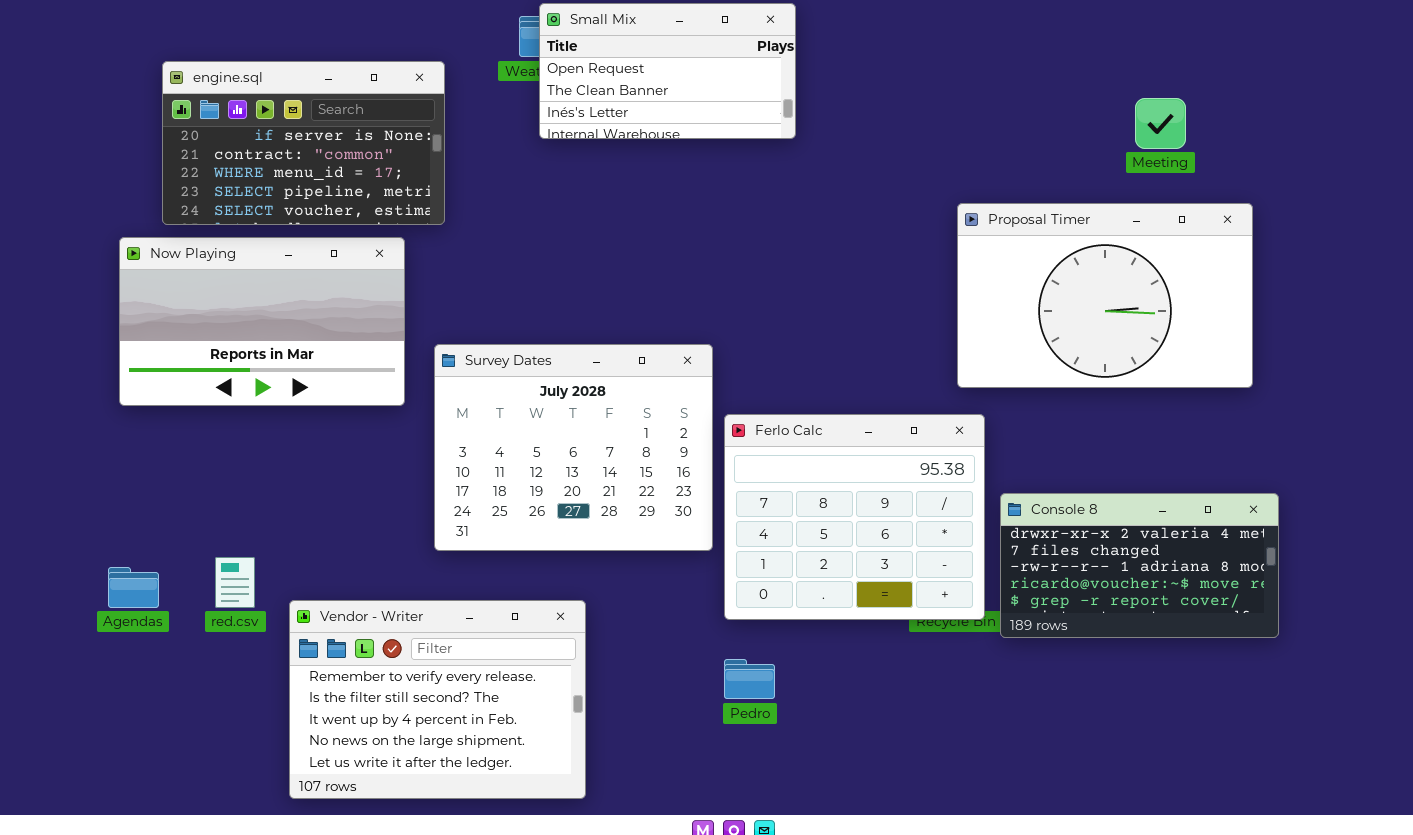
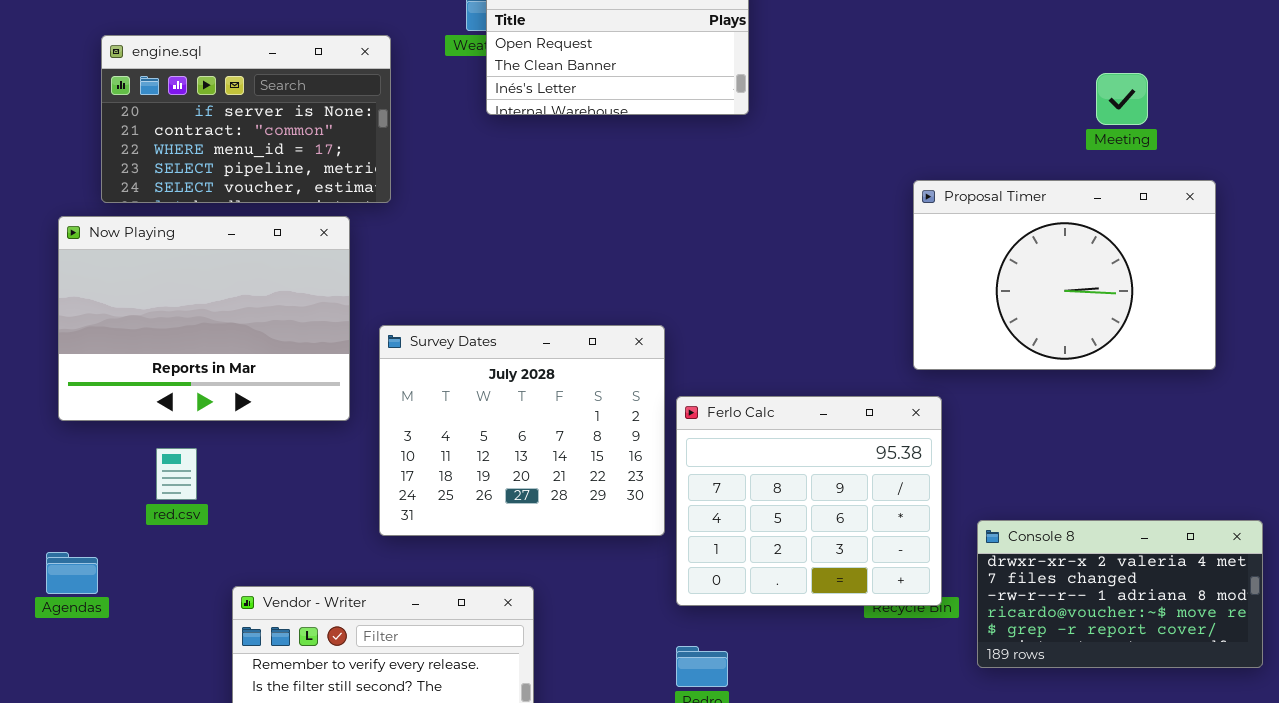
Now Playing: [119,237,405,406] -> [58,216,350,421], resized
Console 8: [1000,493,1279,638] -> [977,520,1263,668], moved
red.csv: [215,557,255,608] -> [156,448,197,500], moved

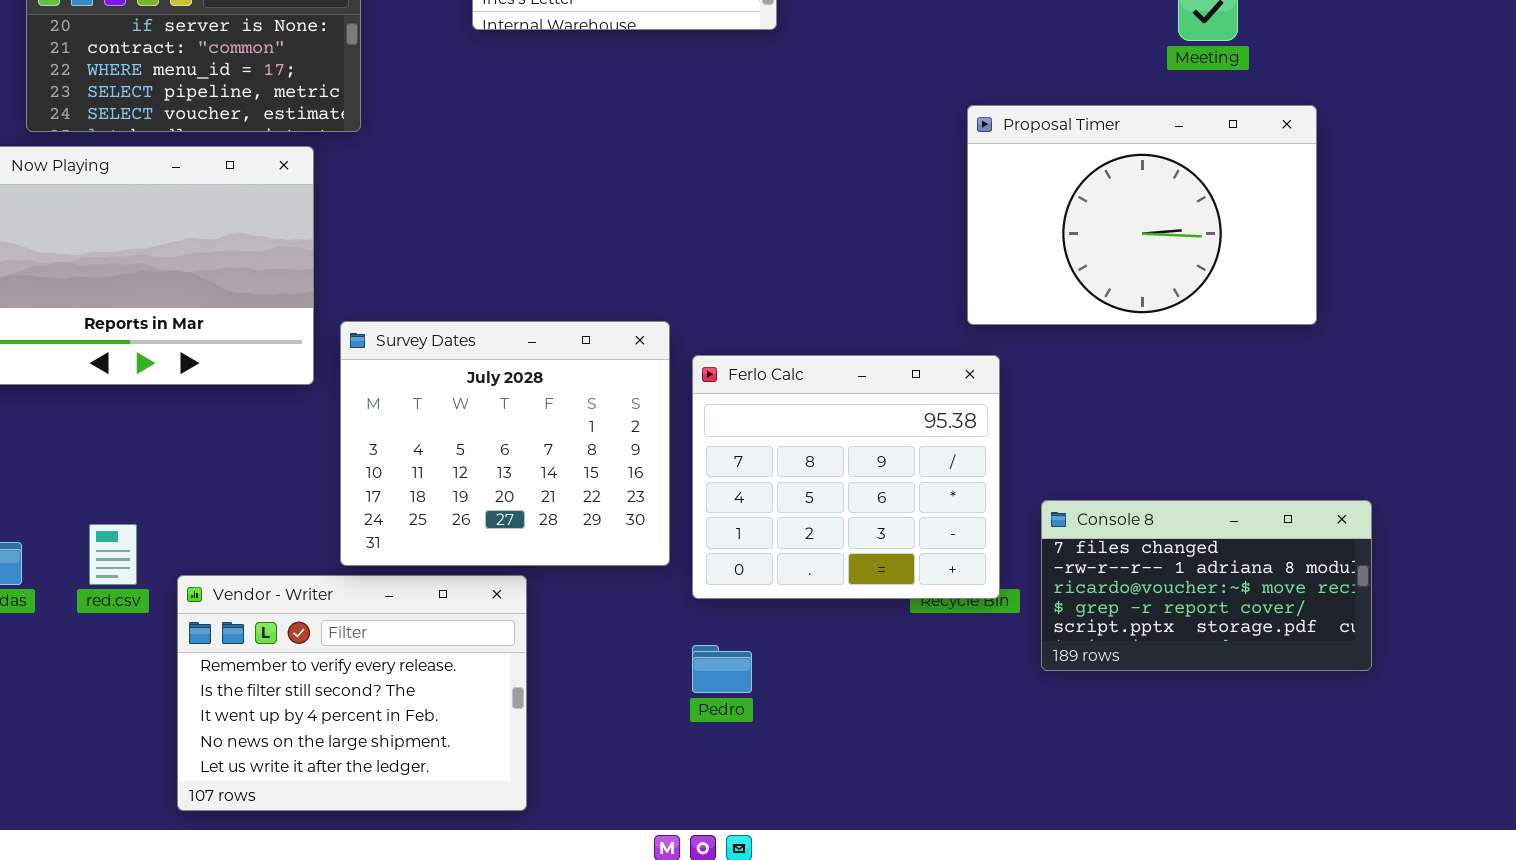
Survey Dates: [379,325,665,536] -> [340,321,670,566], moved
red.csv: [156,448,197,500] -> [89,524,137,585], moved
Console 8: [977,520,1263,668] -> [1041,500,1372,671], scrolled down 1 row

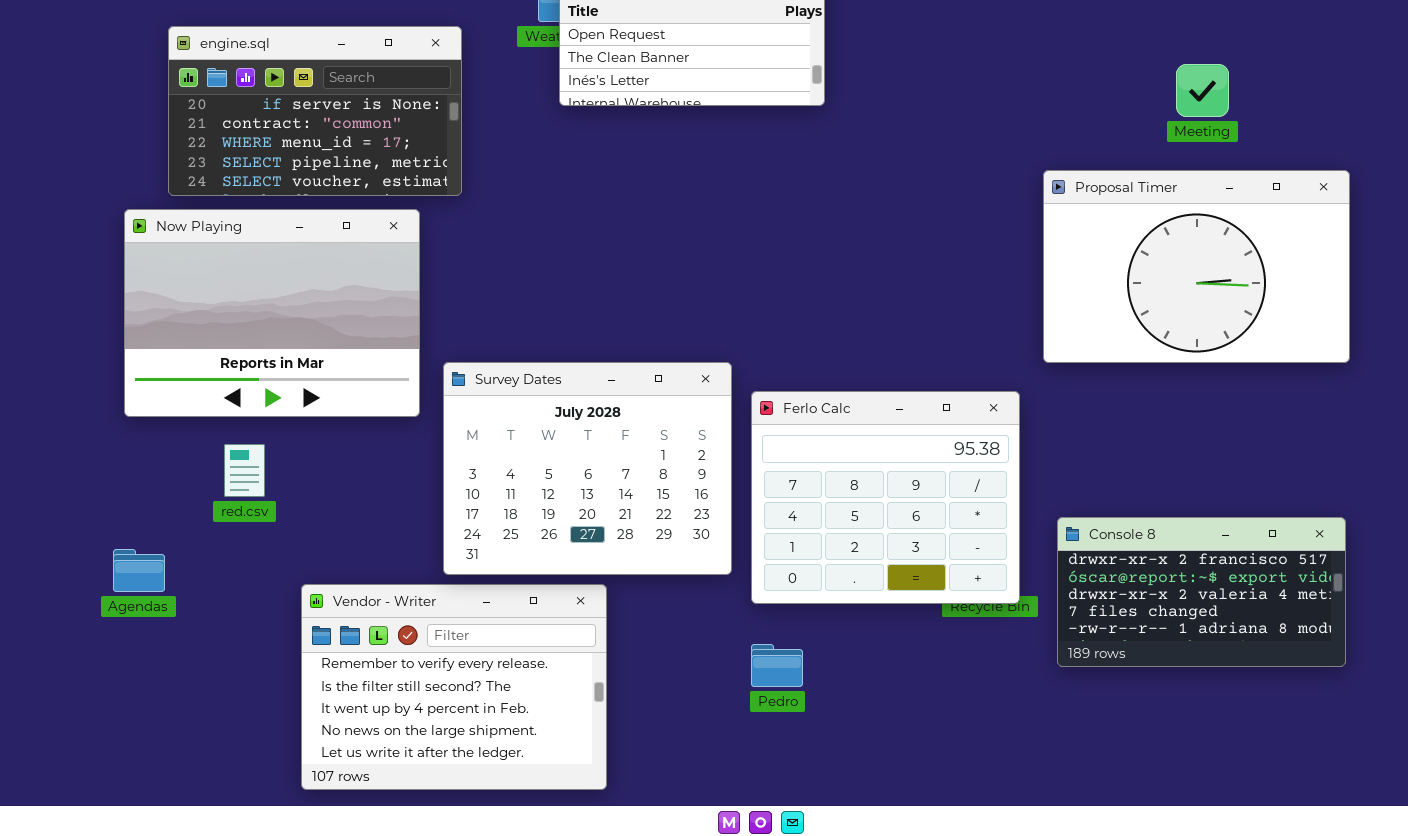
Proposal Timer: [967,105,1317,325] -> [1043,170,1350,363], moved
Console 8: [1041,500,1372,671] -> [1057,517,1346,667], scrolled up 3 rows
red.csv: [89,524,137,585] -> [224,444,265,497], moved

